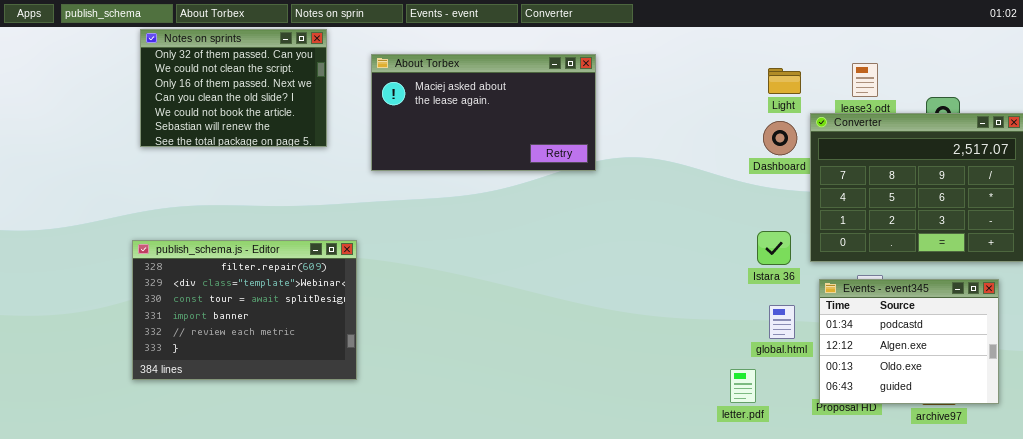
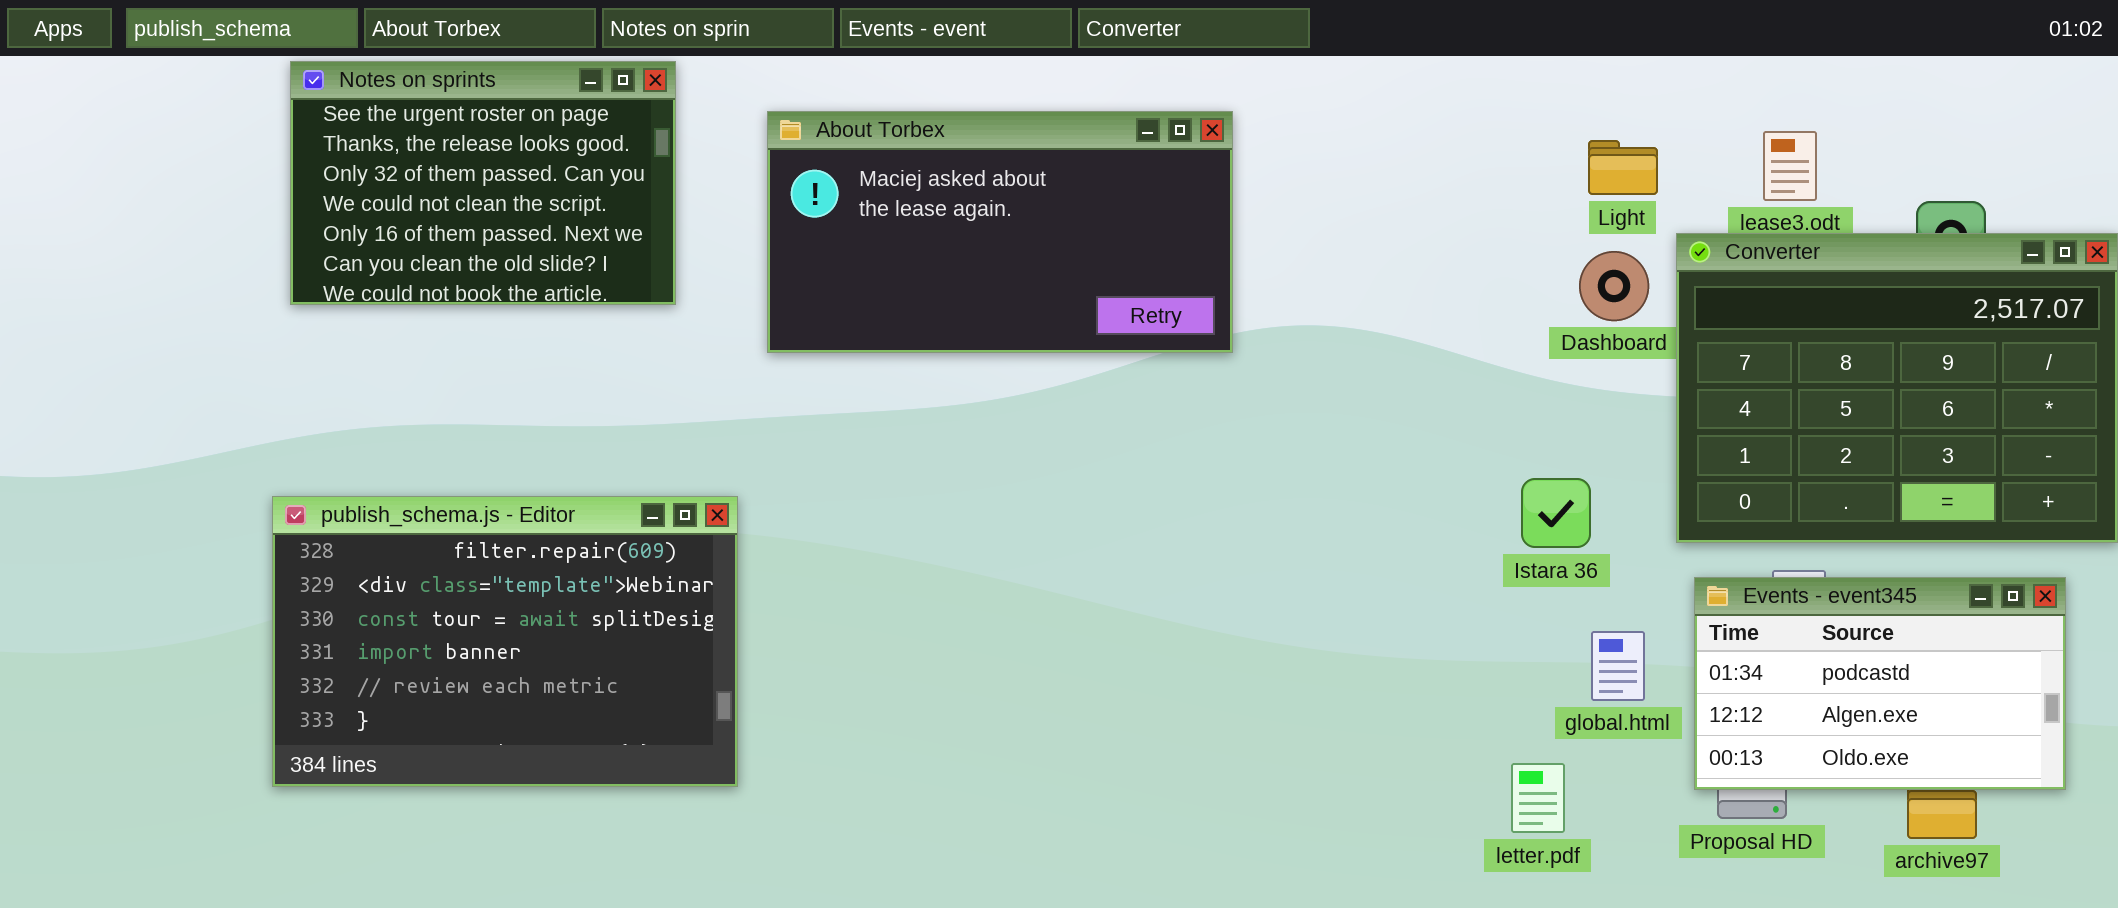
Notes on sprints: [140,29,327,147] -> [290,61,676,305], scrolled up 2 rows
Istara 36: [757,231,791,265] -> [1521,478,1591,548], moved
Events - event345: [819,279,999,404] -> [1694,577,2066,790], resized

